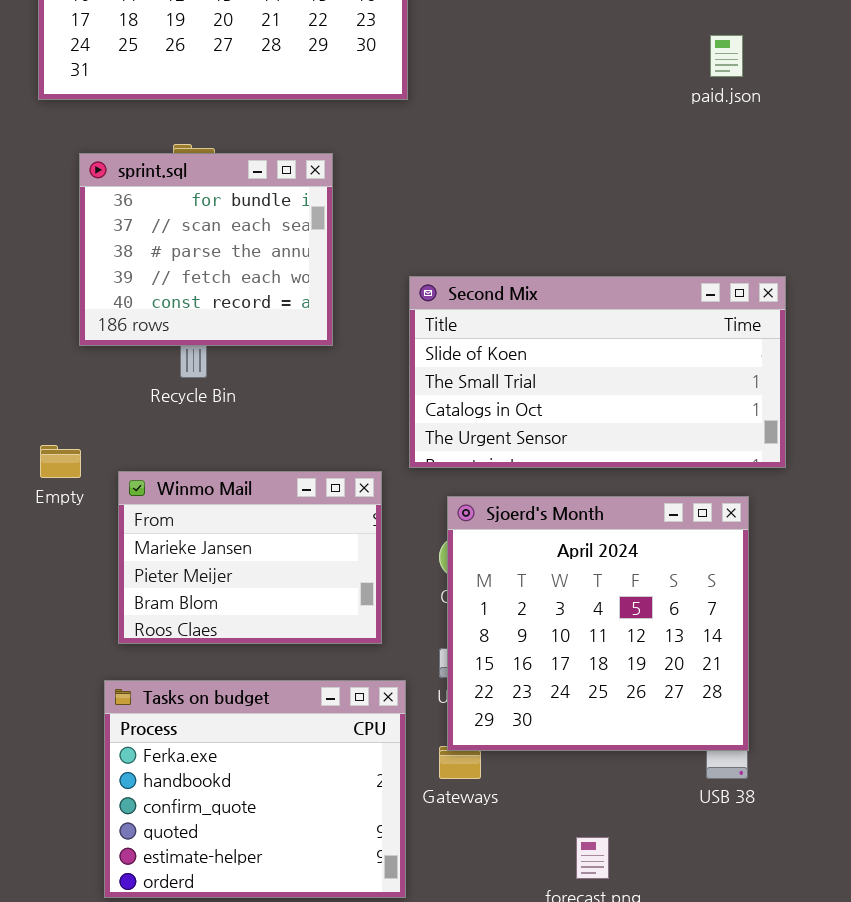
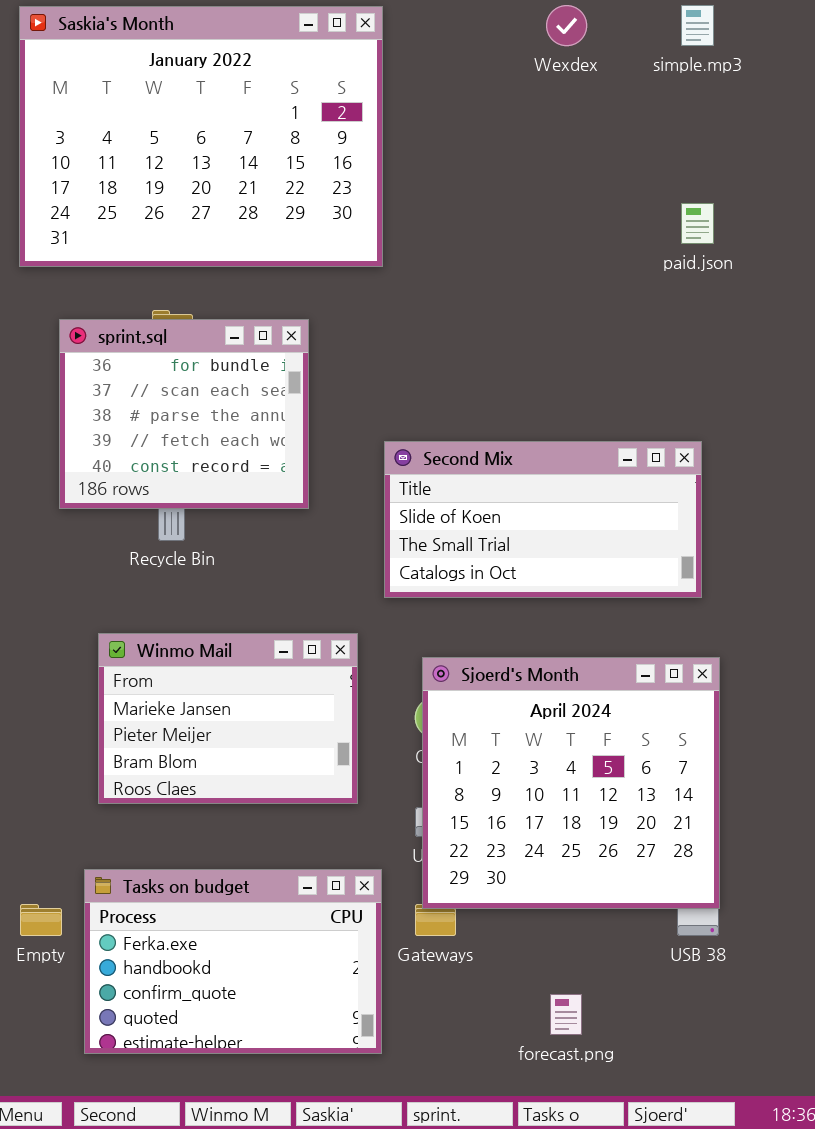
Second Mix: [409,276,786,468] -> [384,441,702,598], resized
Empty: [40,445,81,478] -> [20,904,62,936], moved
Tasks on budget: [104,680,406,898] -> [84,869,382,1054], resized

